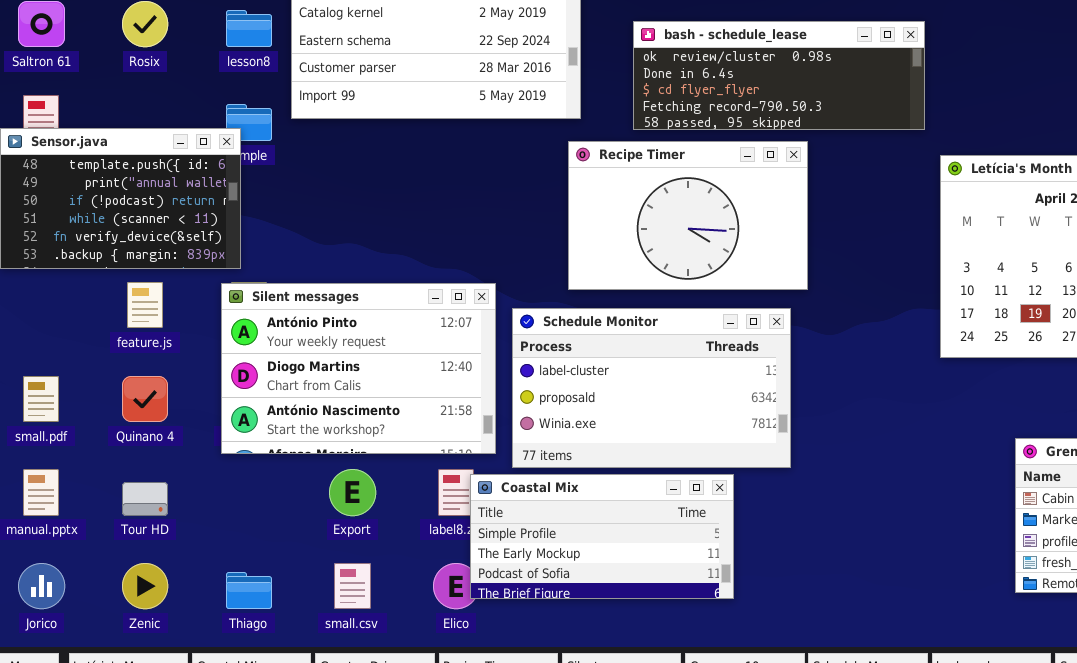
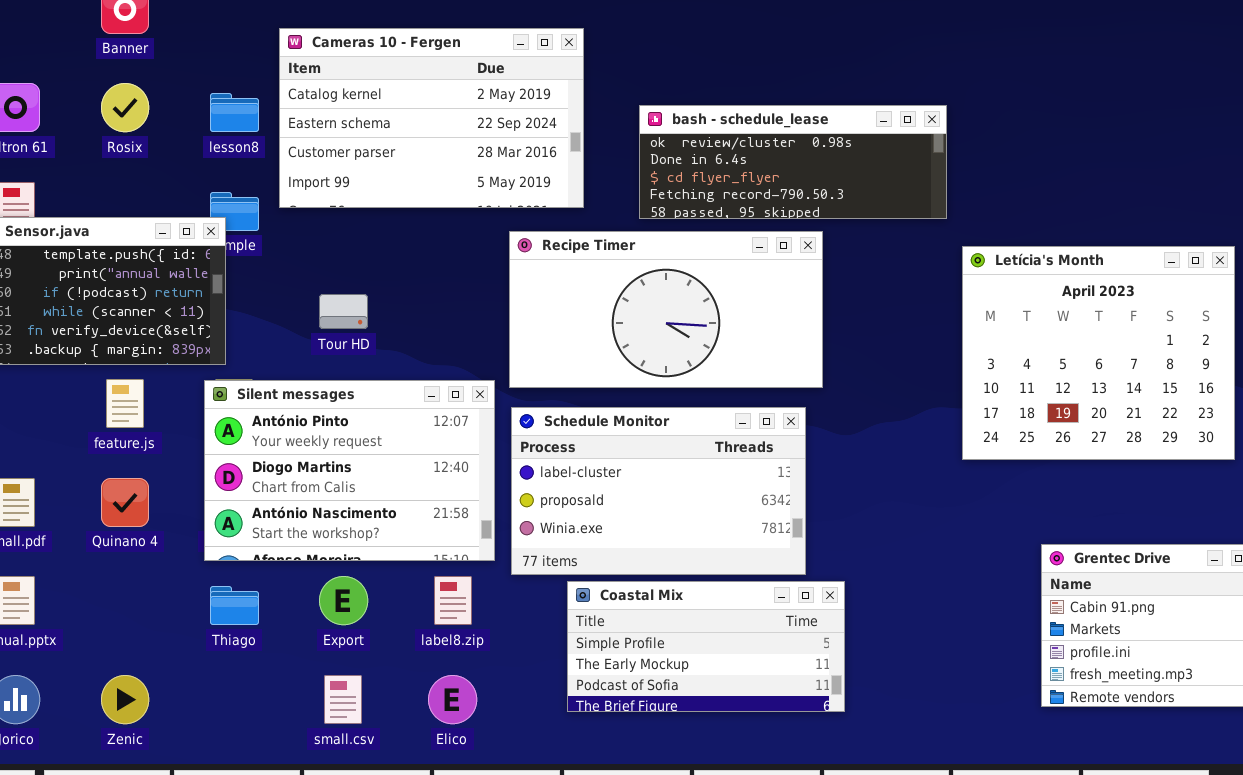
Recipe Timer: [568,141,808,290] -> [509,231,823,388], resized
Coastal Mix: [470,474,734,599] -> [567,581,845,712], moved
Tour HD: [122,482,168,516] -> [319,294,368,329], moved
Thiago: [226,572,272,609] -> [210,586,259,625], moved

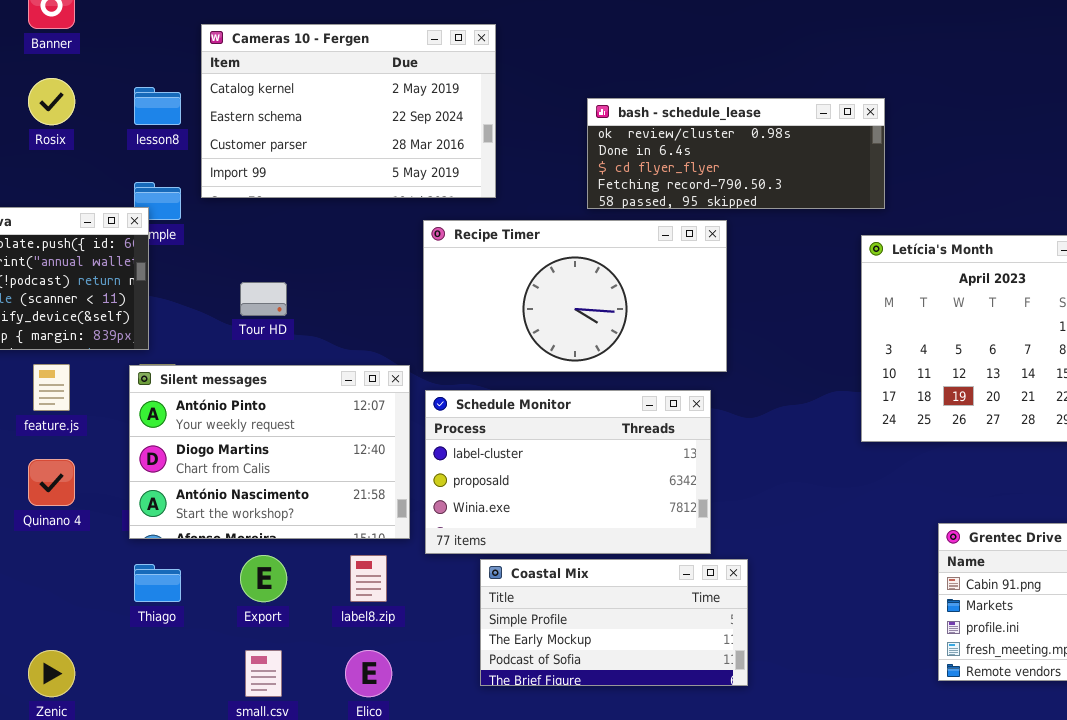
bash - schedule_lease: [639,105,947,219] -> [587,98,885,209], moved

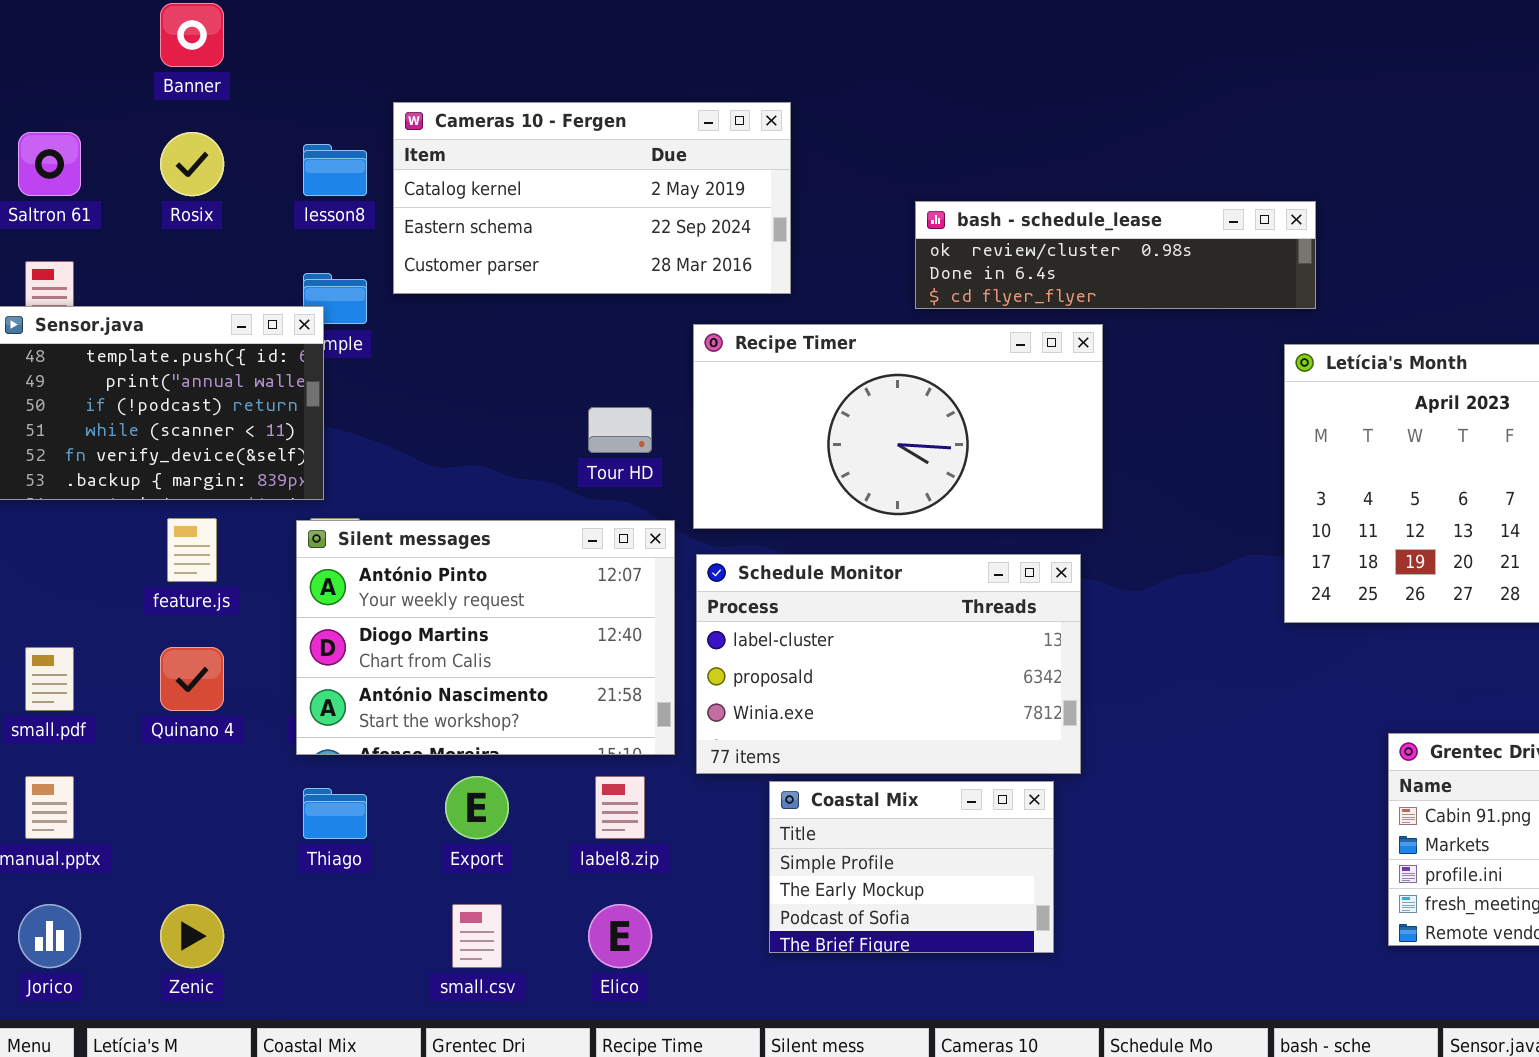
Cameras 10 - Fergen: [201,24,496,198] -> [393,102,791,294], resized
bash - schedule_lease: [587,98,885,209] -> [915,201,1316,309], resized
Tour HD: [240,282,287,316] -> [588,407,652,453], moved
Coastal Mix: [480,559,748,686] -> [769,781,1054,953], resized

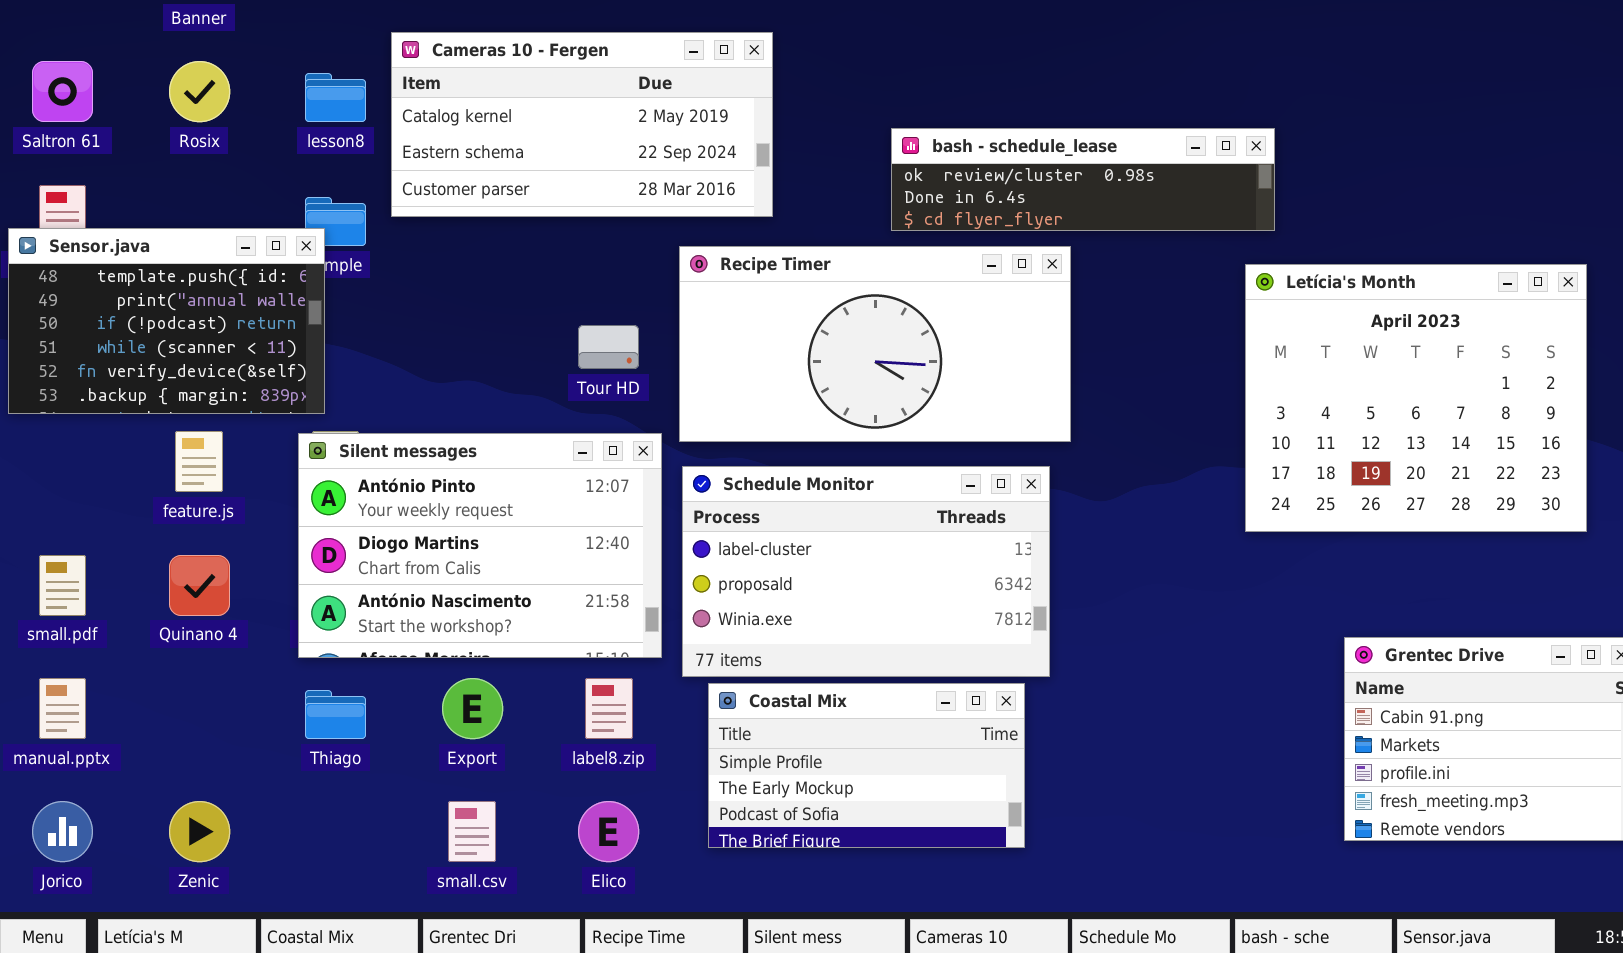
Coastal Mix: [769,781,1054,953] -> [708,683,1025,848], resized

